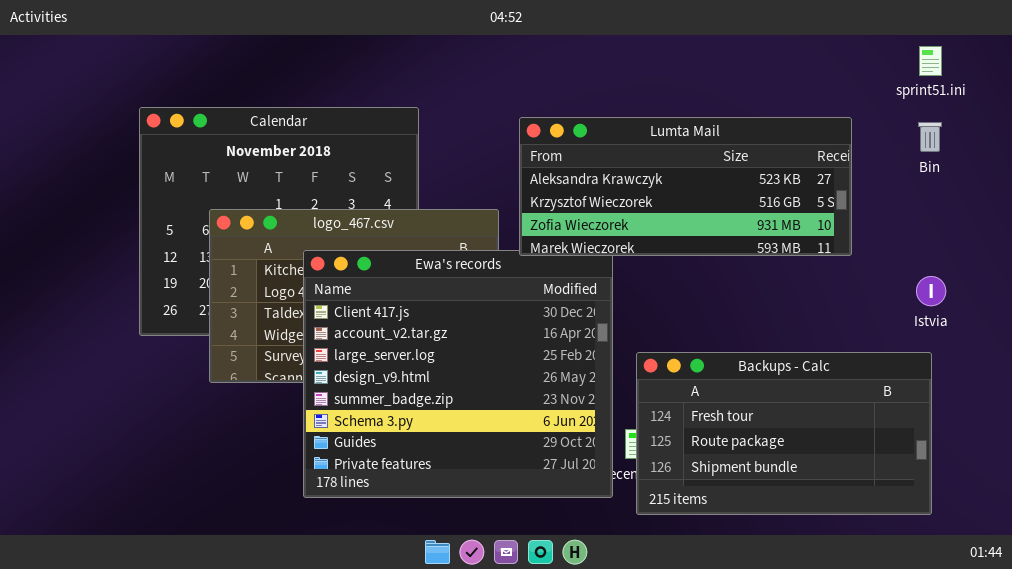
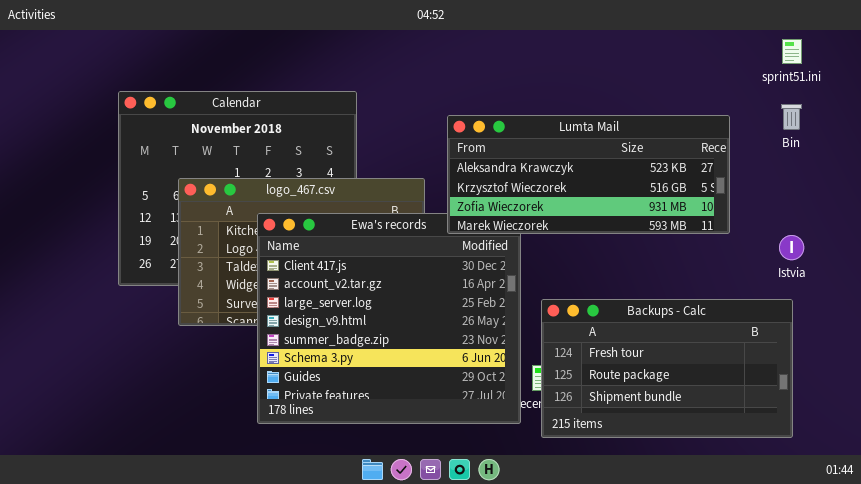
Lumta Mail: [519,117,852,256] -> [447,115,730,234], moved

